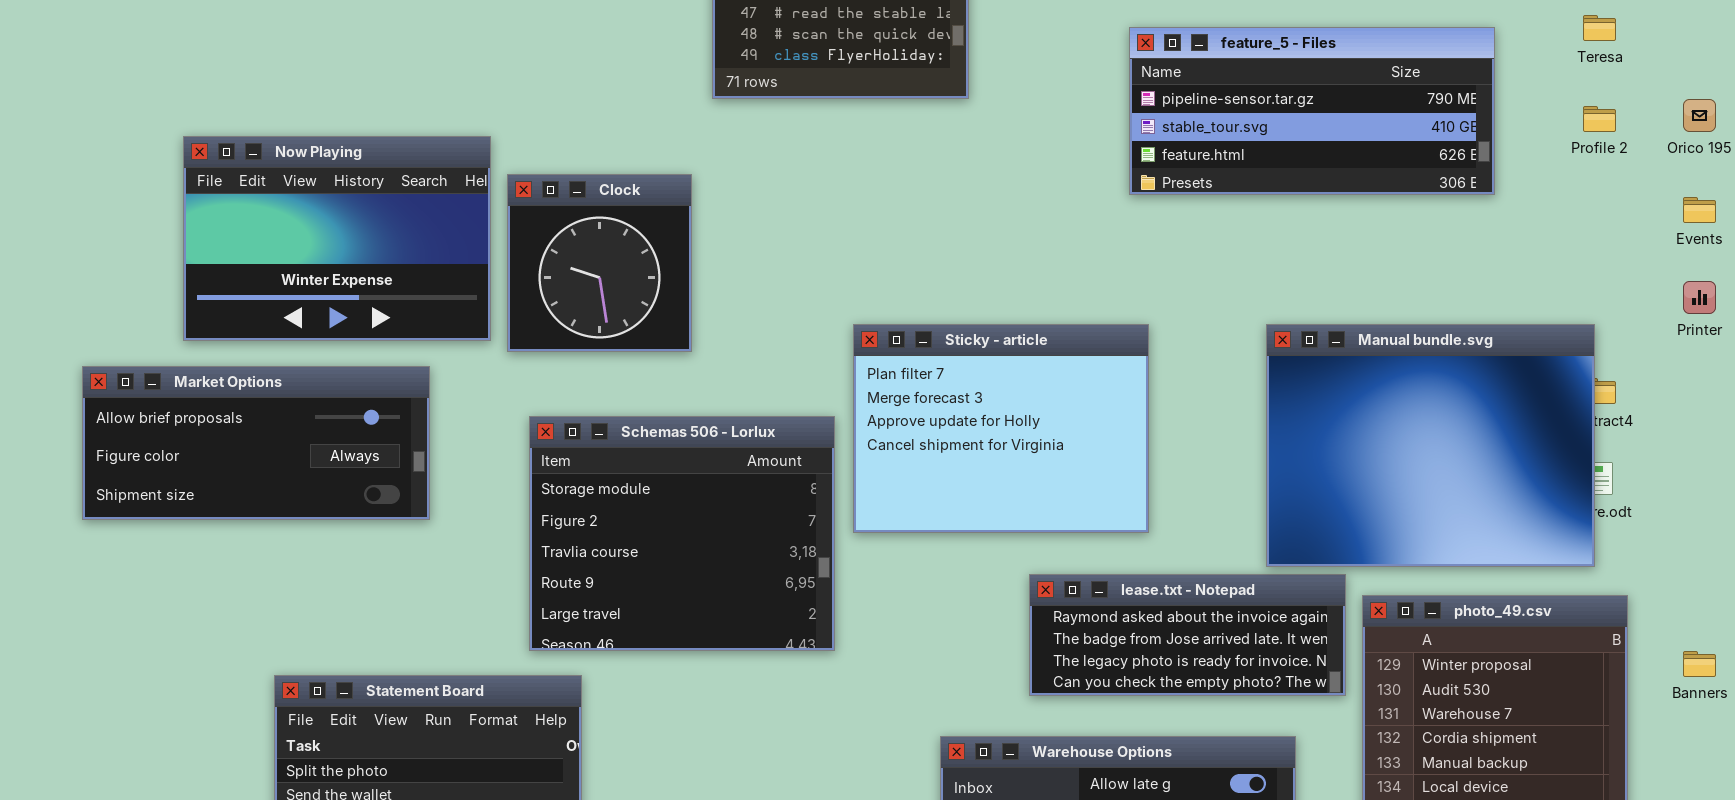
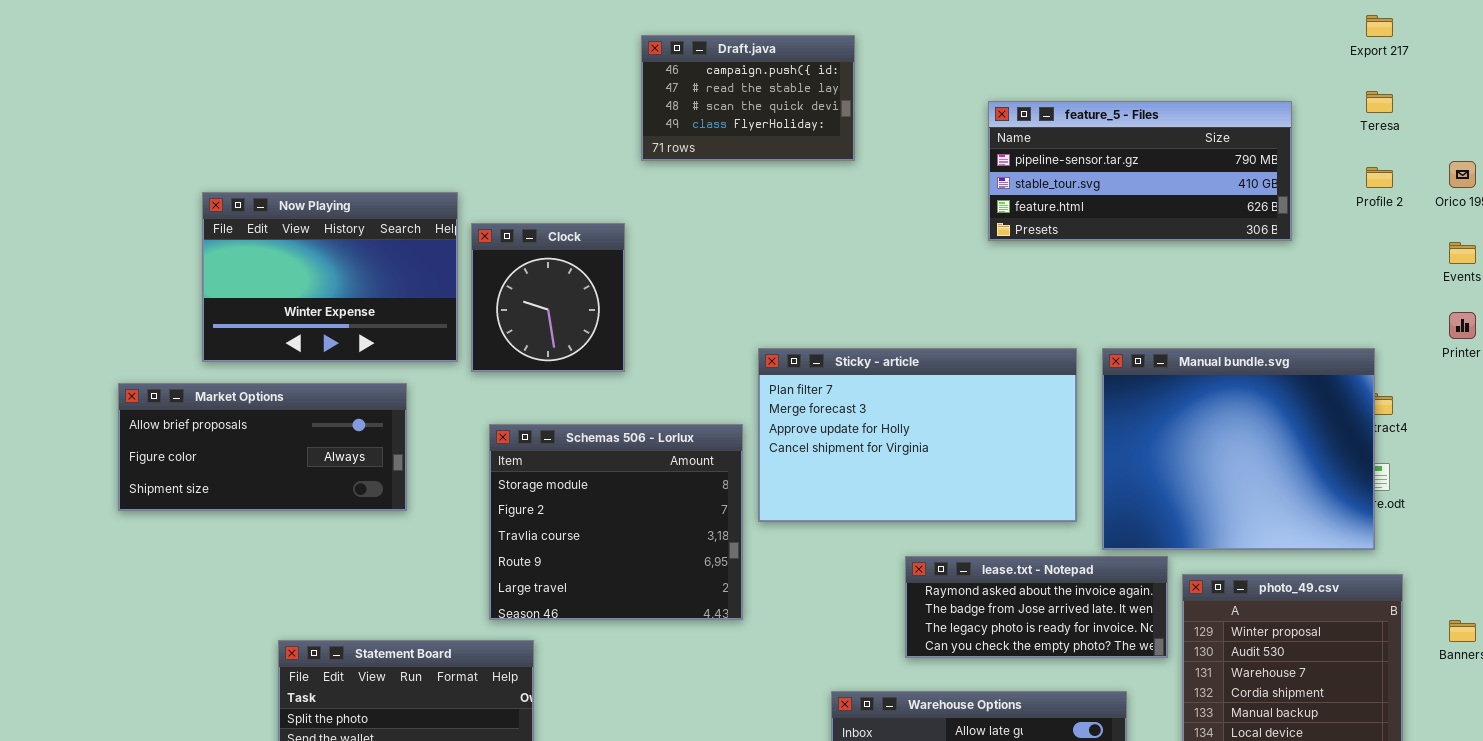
Sticky - article: [853,324,1149,533] -> [758,348,1077,522], resized

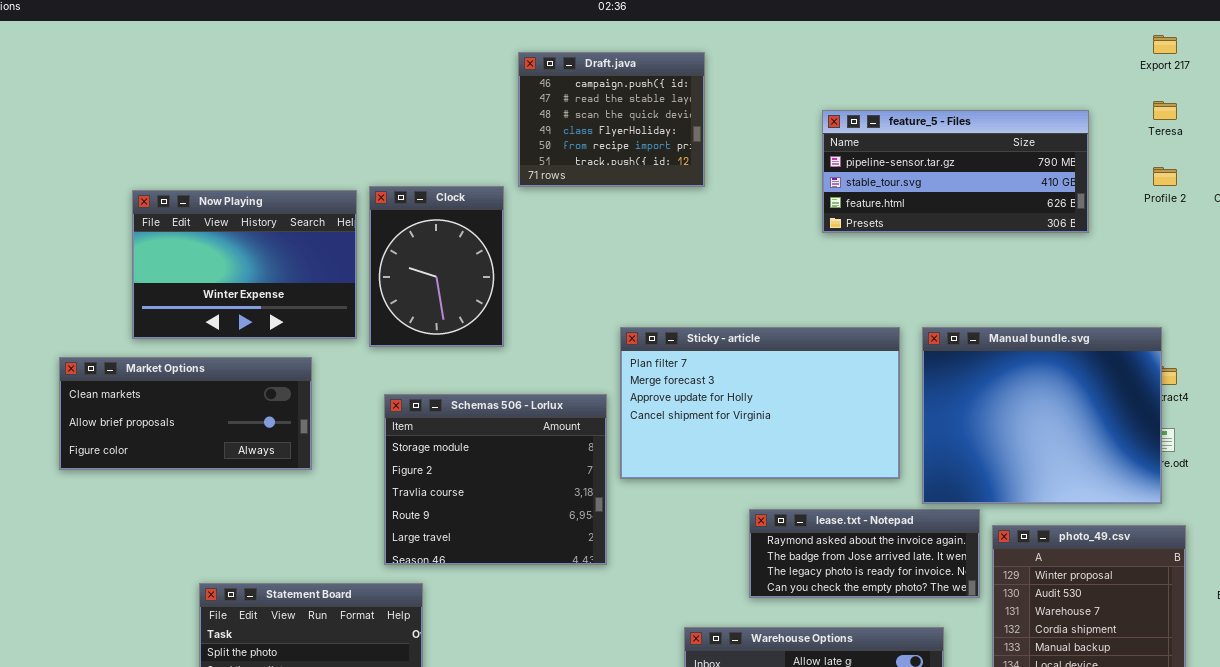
Draft.java: [641,35,855,161] -> [518,52,705,187], resized
Clock: [471,223,625,372] -> [369,186,504,347], resized
Market Options: [118,383,407,511] -> [59,357,312,470], scrolled up 1 row

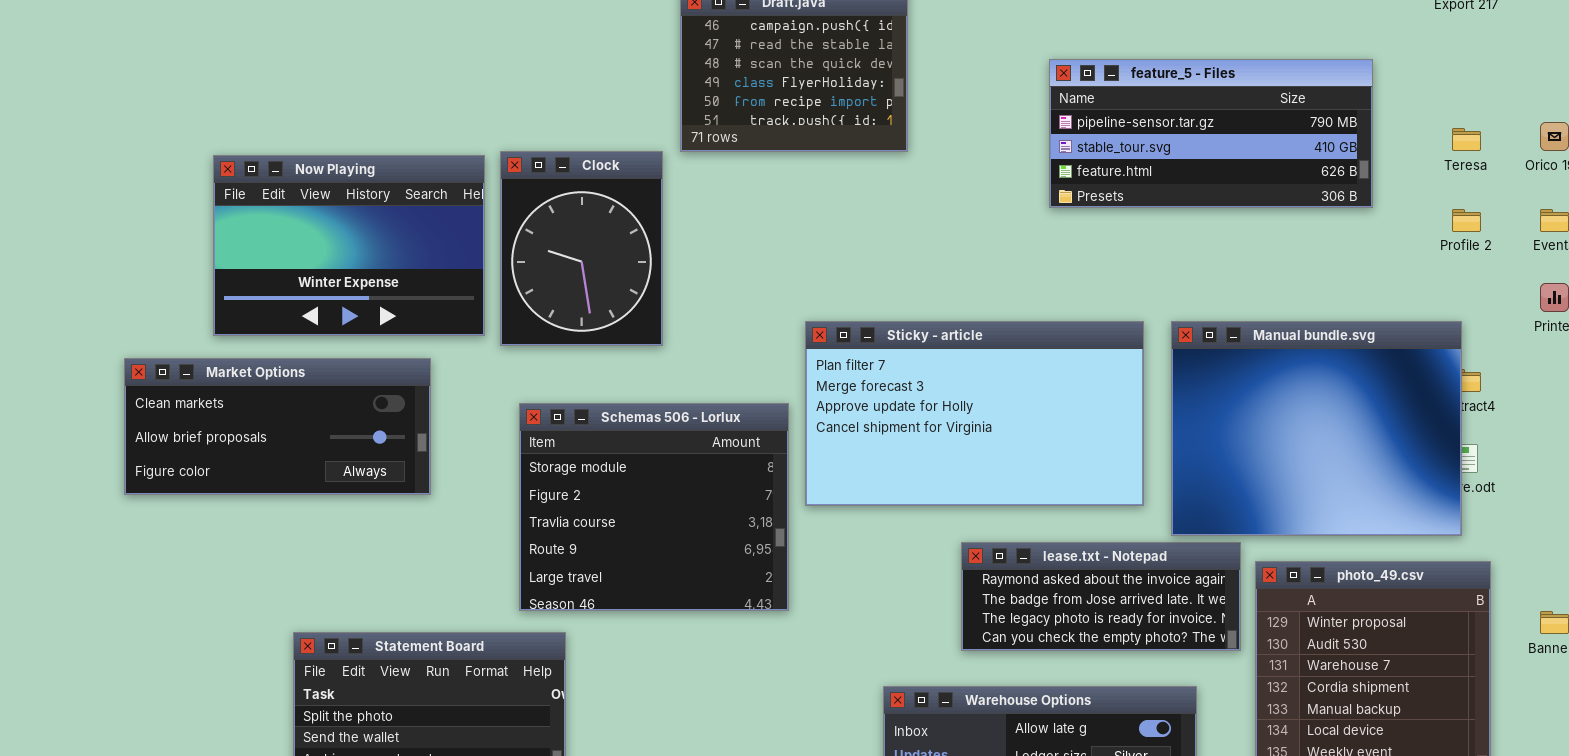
Teresa: [1153,101,1177,120] -> [1452,128,1481,151], moved
Profile 2: [1153,167,1177,186] -> [1452,209,1481,232], moved

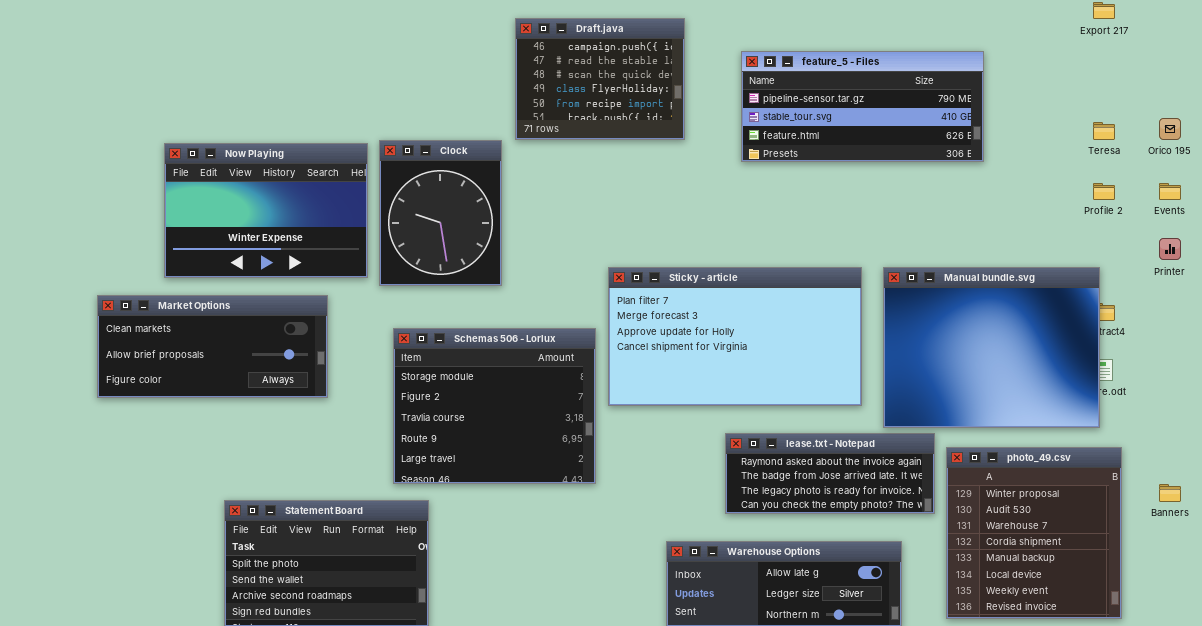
feature_5 - Files: [1049,59,1373,208] -> [741,51,984,162], moved

